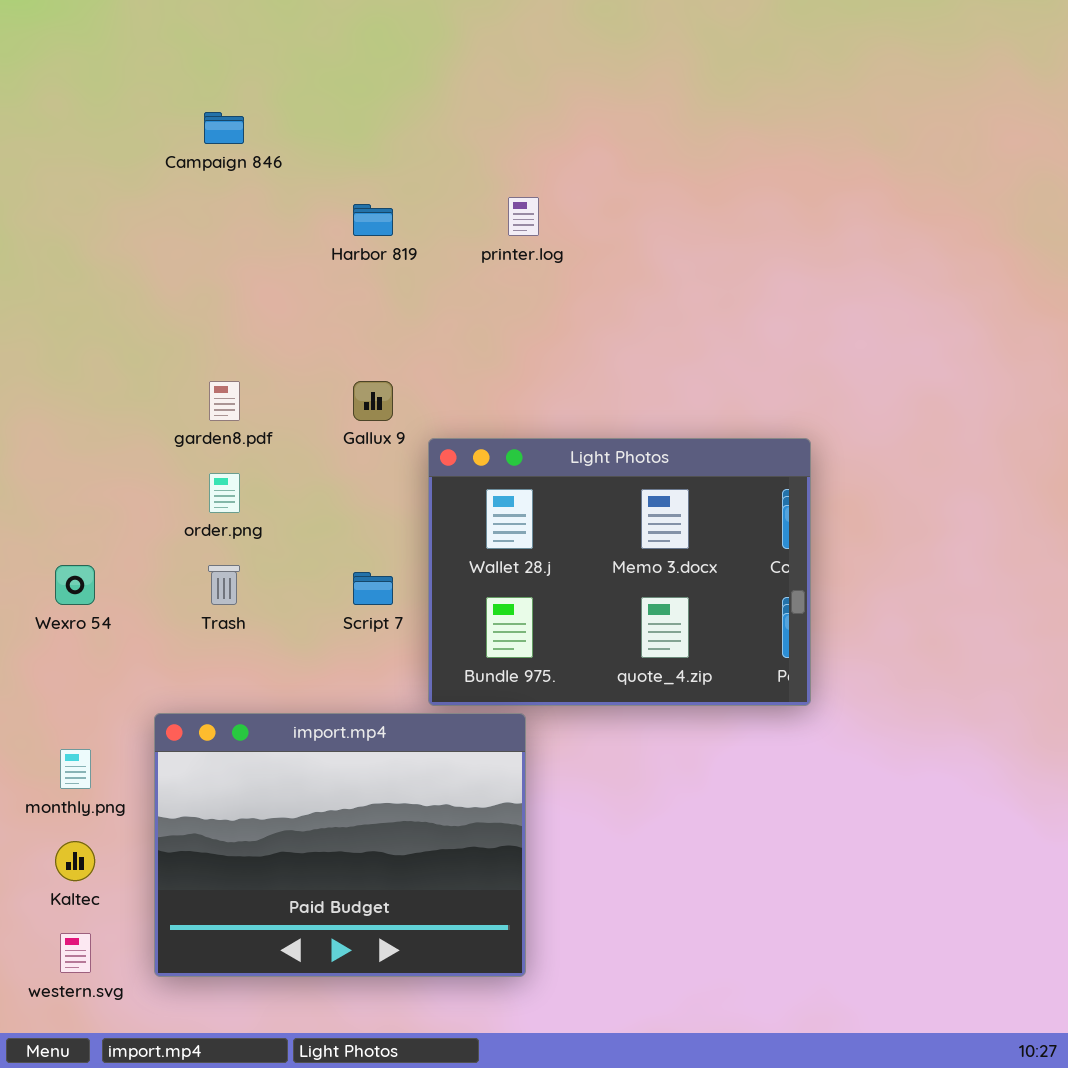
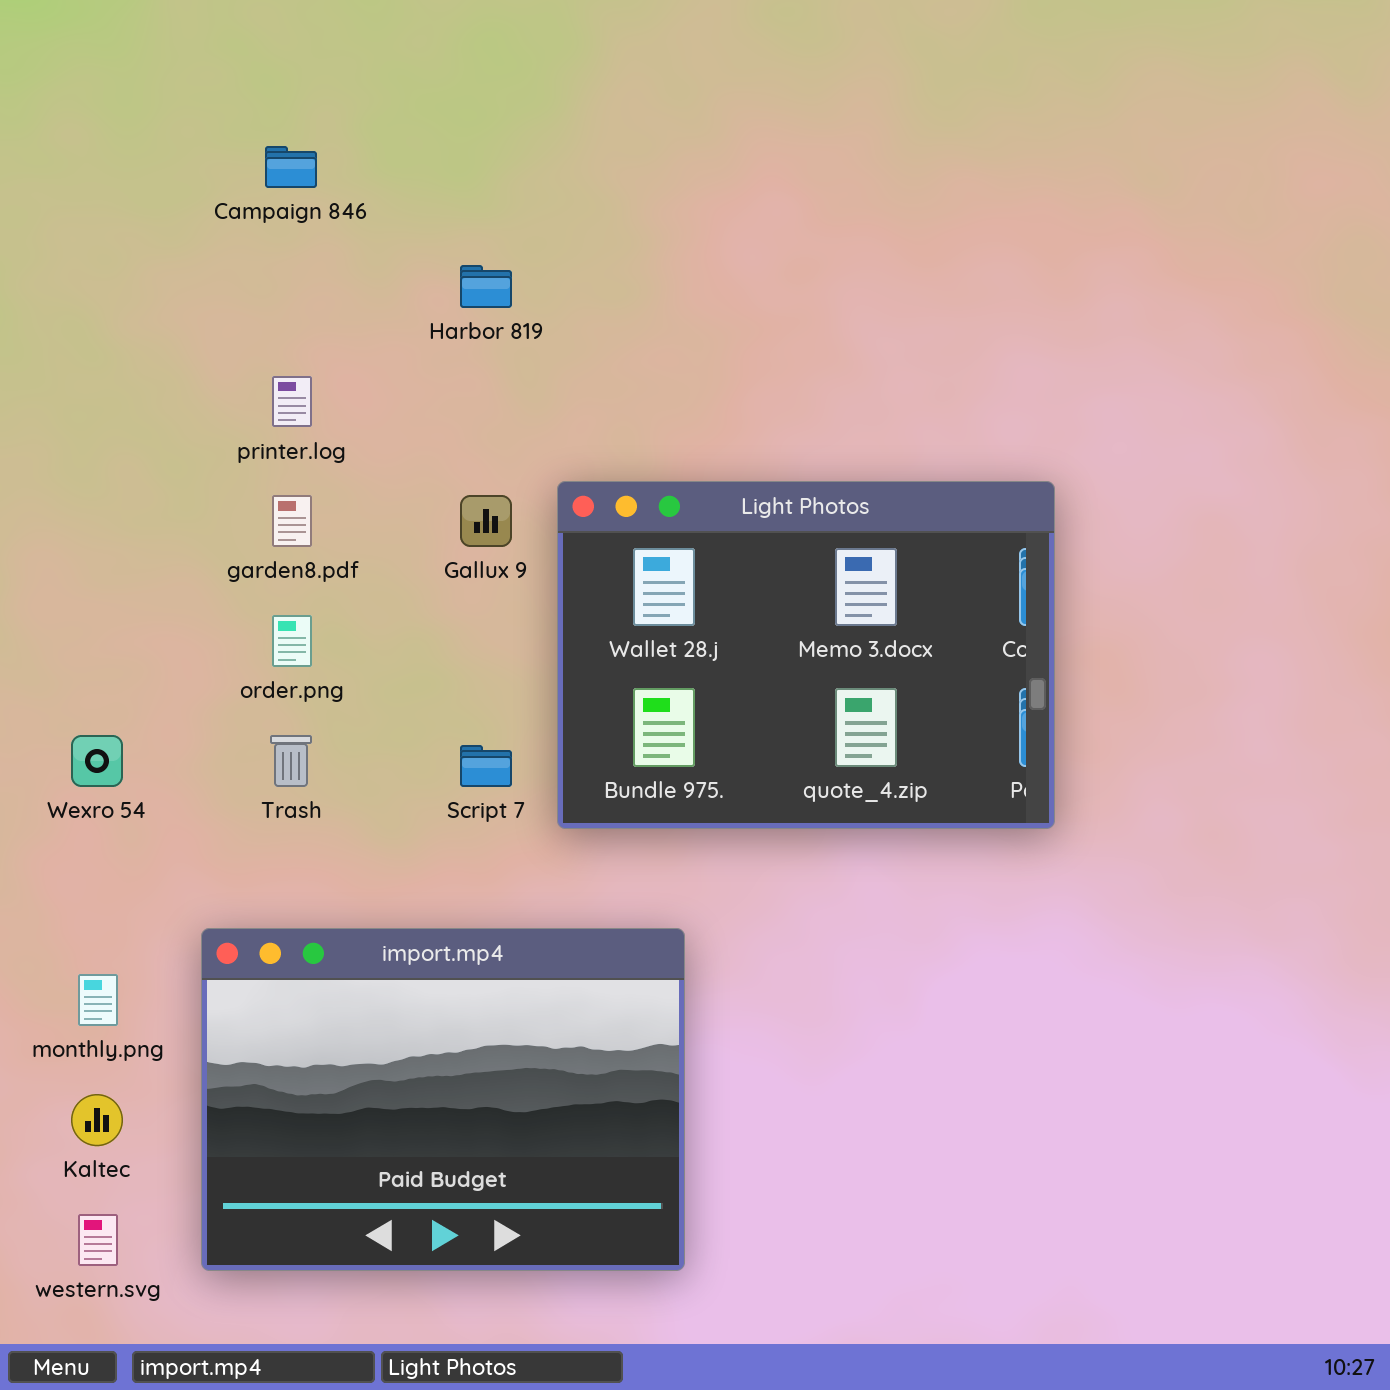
printer.log: [508,197,539,236] -> [272,376,312,427], moved
Light Photos: [428,438,811,706] -> [557,481,1055,829], moved

